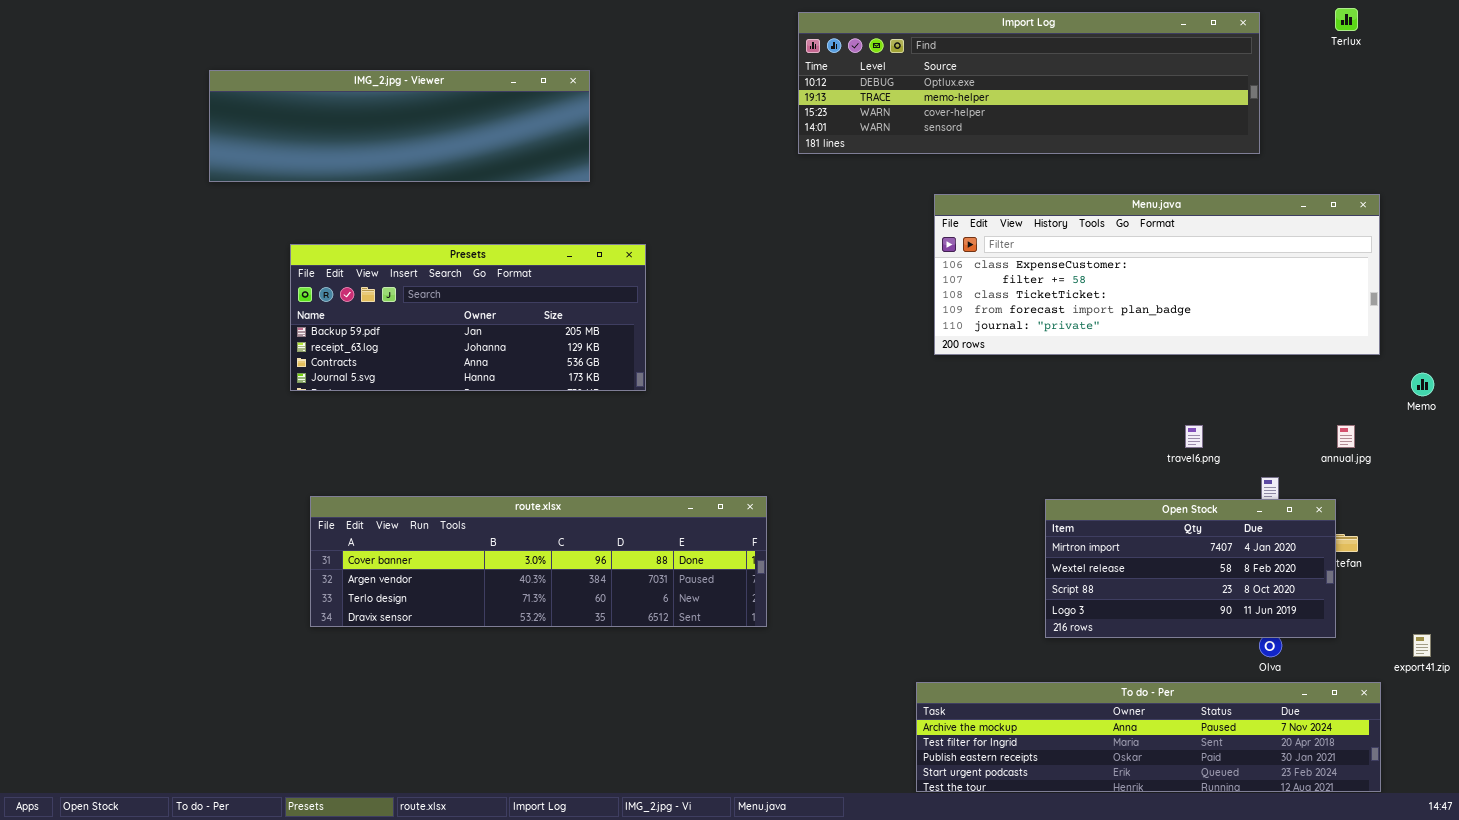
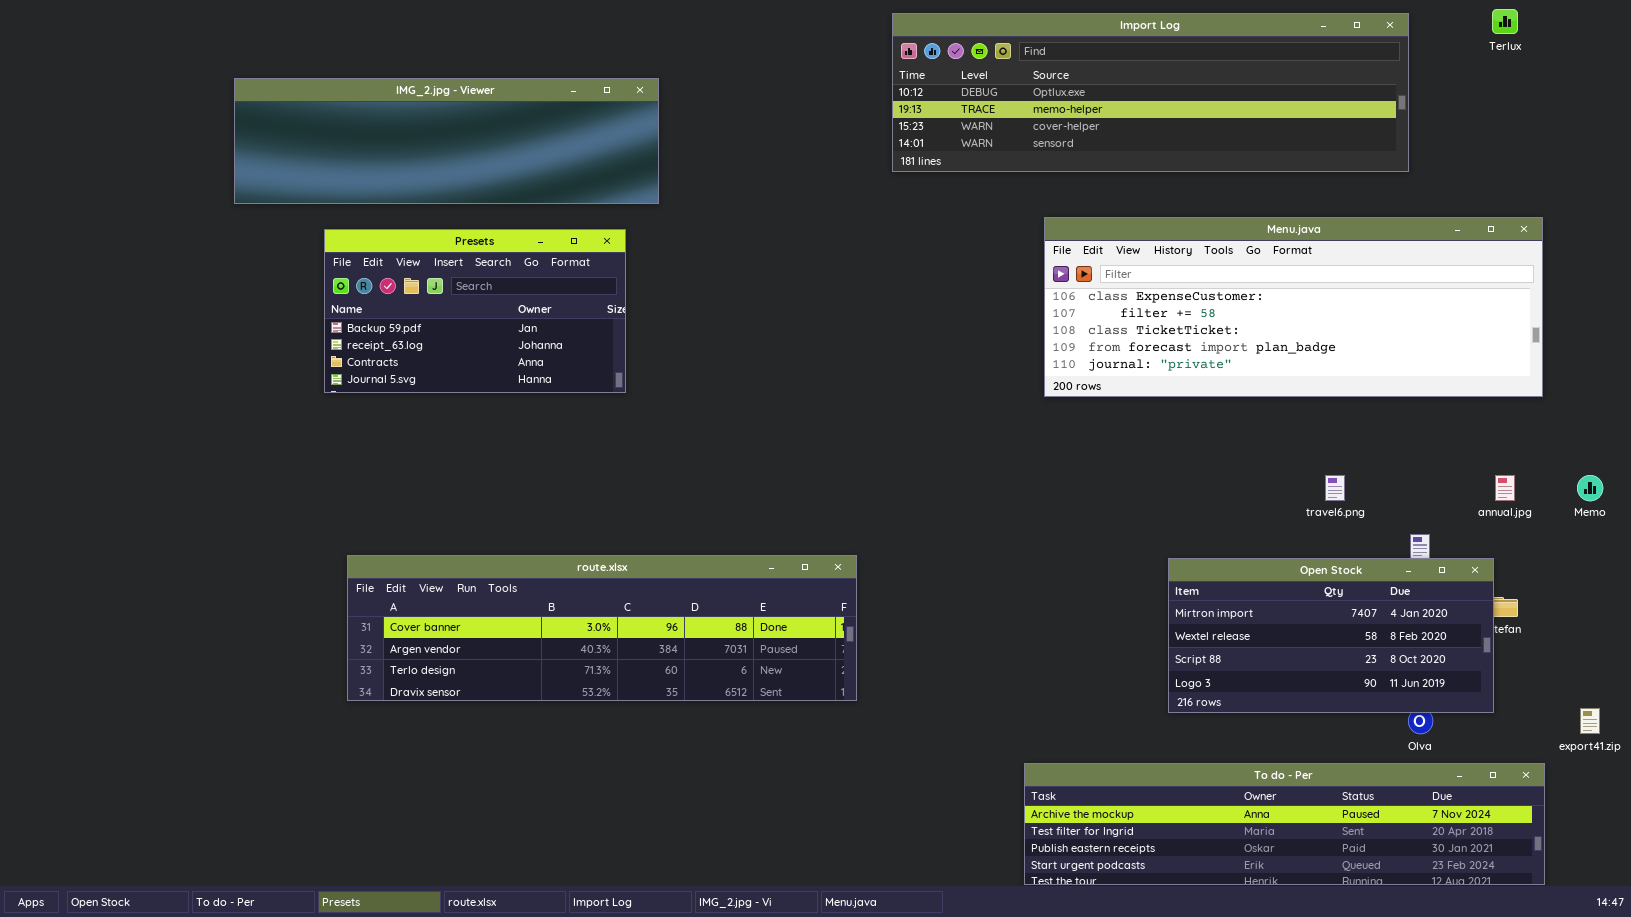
Presets: [290,244,646,391] -> [324,229,626,393], moved, resized
Memo: [1411,373,1434,396] -> [1577,475,1603,501], moved

